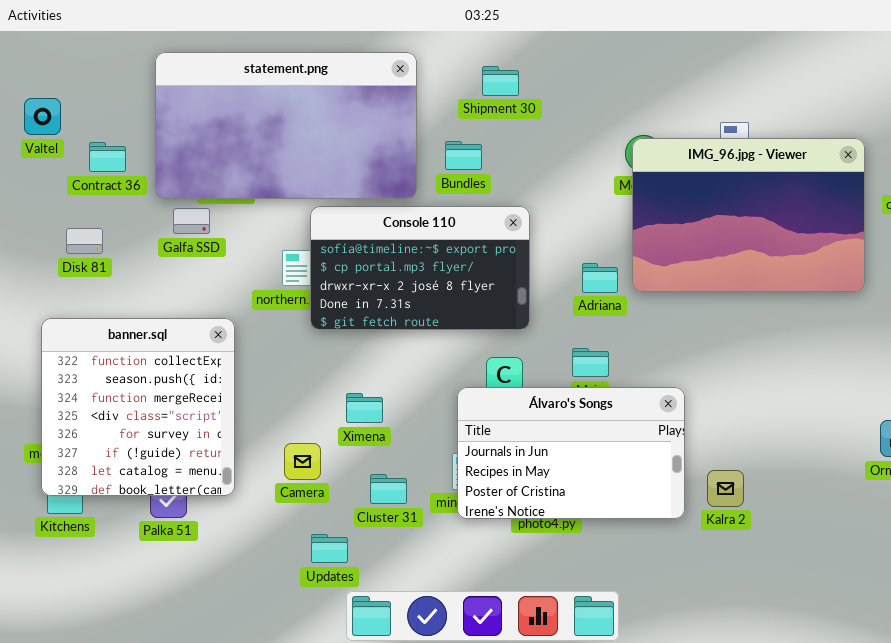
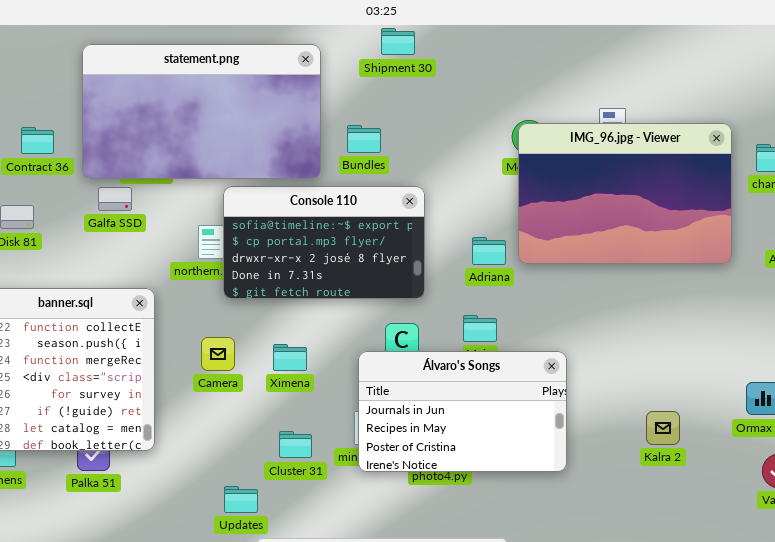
Shipment 30: [482,66,519,96] -> [381,28,415,55], moved
Ximena: [346,393,383,423] -> [273,344,307,371], moved
Camera: [284,443,321,480] -> [201,337,235,371], moved
Kalra 2: [707,470,744,507] -> [646,411,680,445], moved

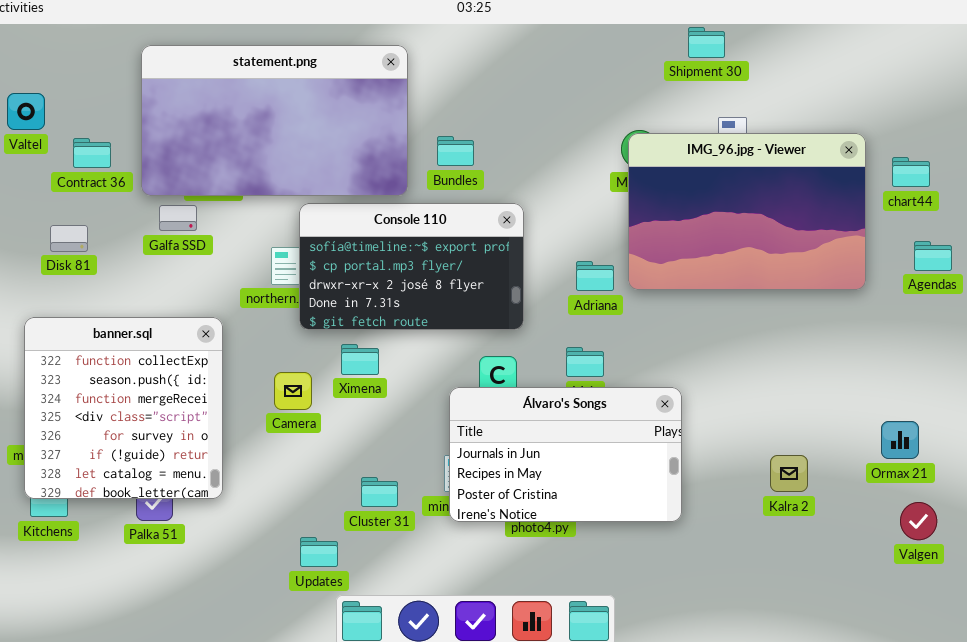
Shipment 30: [381,28,415,55] -> [688,27,725,58], moved
Ximena: [273,344,307,371] -> [341,344,379,375], moved

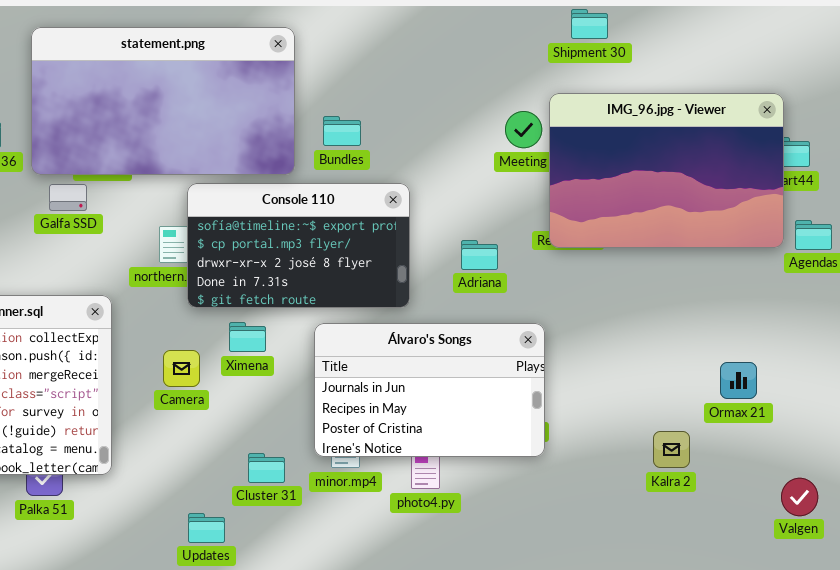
IMG_96.jpg - Viewer: [628,133,866,290] -> [549,93,784,248], moved
Álvaro's Songs: [449,387,682,522] -> [314,323,545,457], moved
Ormax 21: [881,421,919,459] -> [720,362,757,399], moved

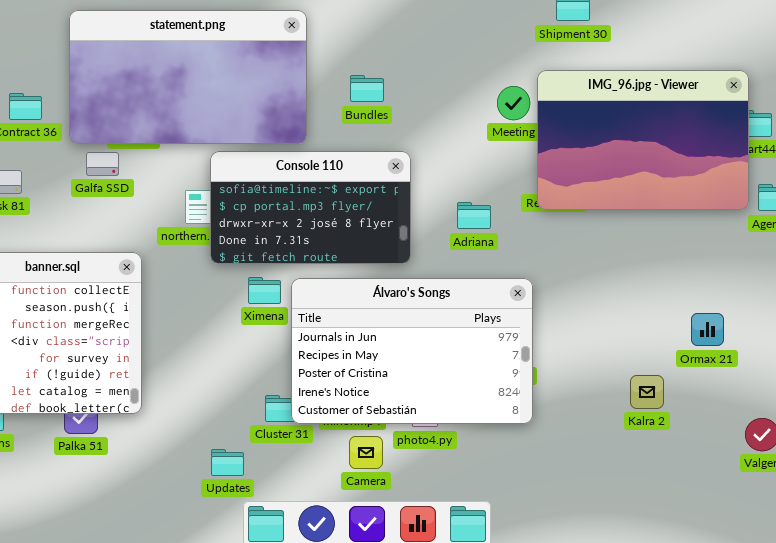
Bundles: [323,116,361,146] -> [350,75,384,102], moved
Álvaro's Songs: [314,323,545,457] -> [291,278,533,424], resized
Camera: [163,350,200,387] -> [349,436,383,469], moved

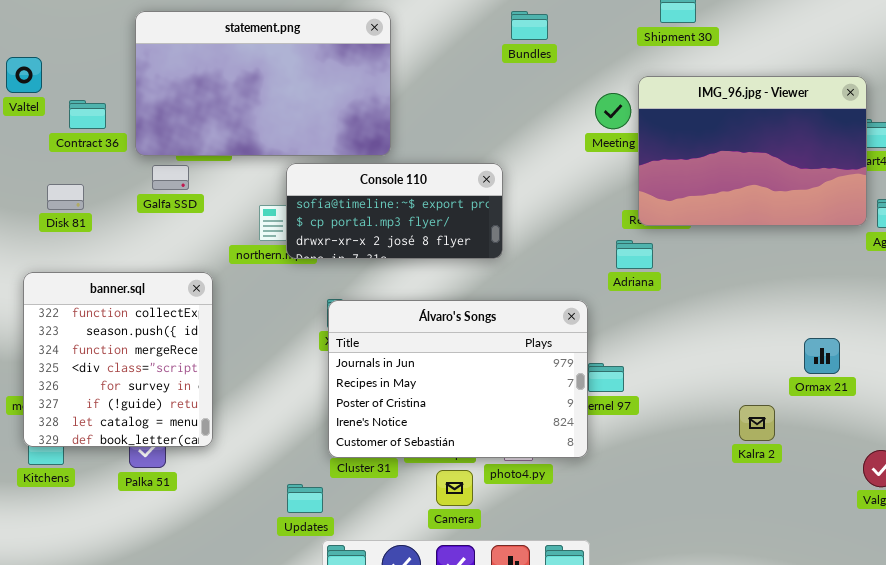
Bundles: [350,75,384,102] -> [511,11,548,40], moved
Console 110: [210,151,411,264] -> [286,163,503,259], resized
Adriana: [457,202,491,229] -> [616,240,653,269], moved
Álvaro's Songs: [291,278,533,424] -> [328,300,588,458], moved

